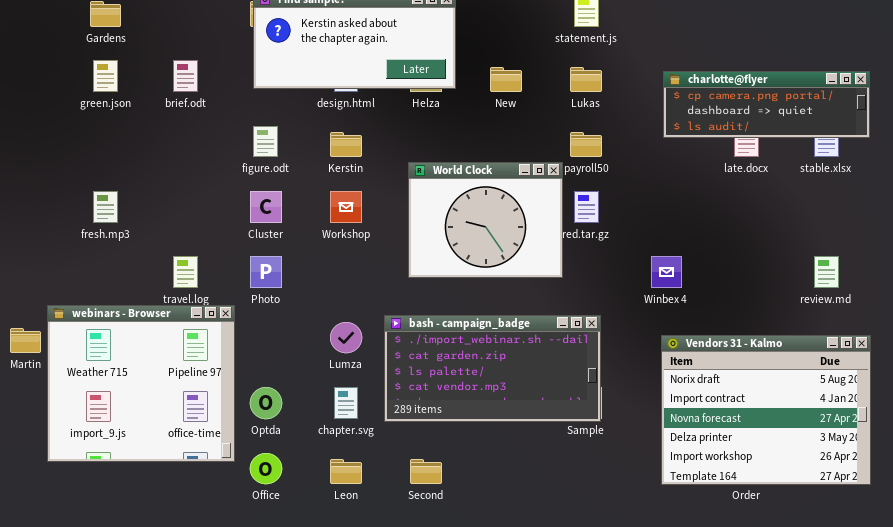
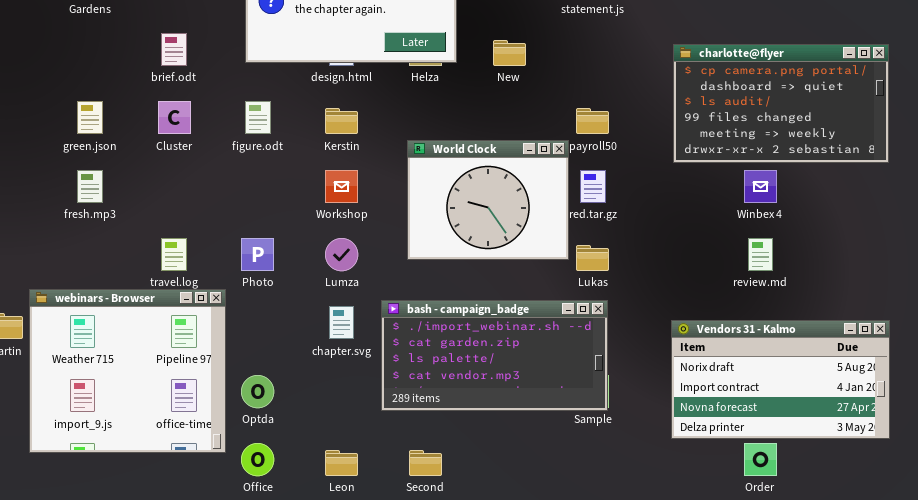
green.json: [93,60,118,92] -> [77,101,103,134], moved
Lukas: [570,67,602,92] -> [576,245,609,271], moved
charlotte@flyer: [663,71,870,138] -> [673,44,889,163], resized
Cluster: [250,191,282,223] -> [158,101,191,134], moved
Winbex 4: [651,256,682,288] -> [744,170,777,203], moved
review.md: [814,256,839,288] -> [748,238,773,271], moved
Lumza: [330,322,362,353] -> [325,238,358,271], moved
Vendors 31 - Kalmo: [661,335,871,485] -> [671,320,890,439], resized
chapter.svg: [334,387,358,419] -> [329,306,354,339], moved

